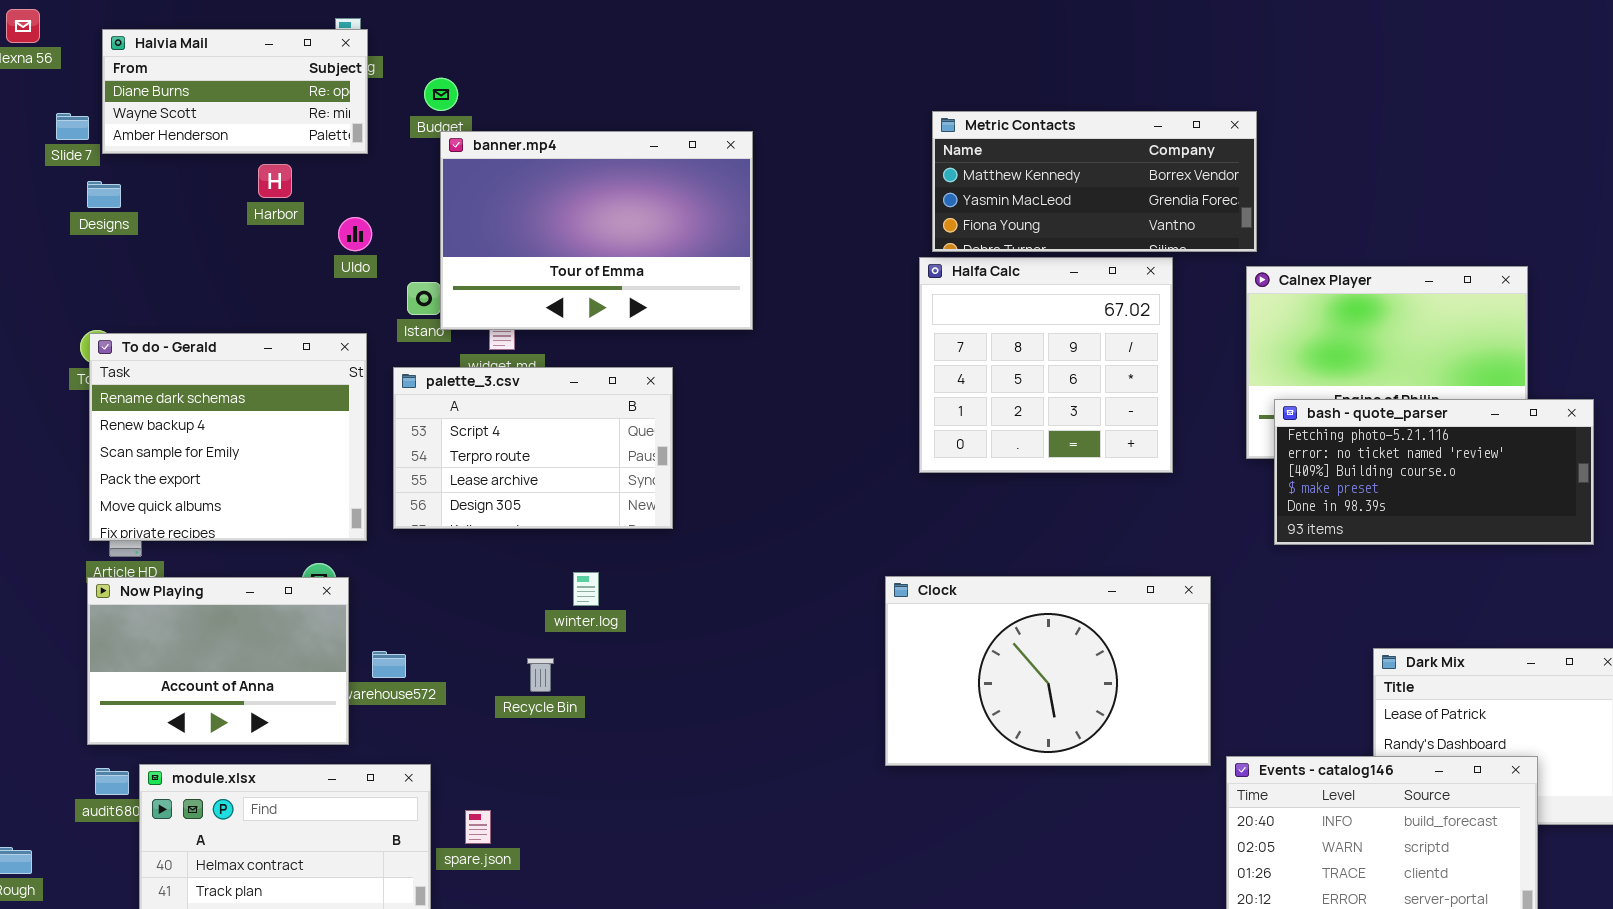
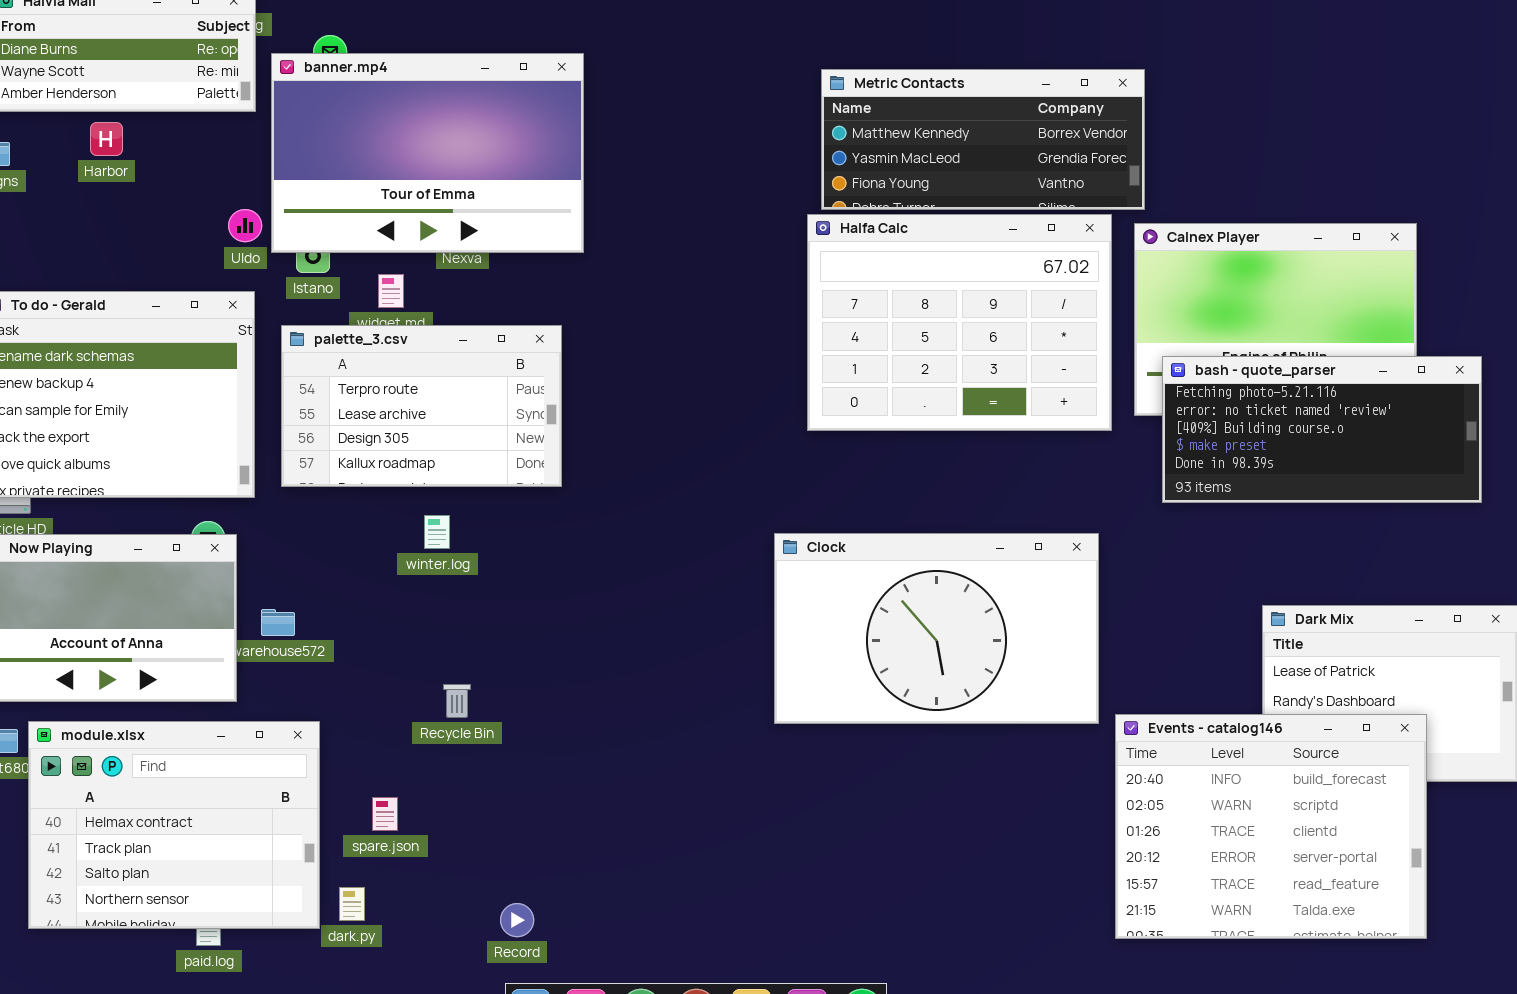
banner.mp4: [440,131,753,330] -> [271,53,584,253], moved
Harbor: [258,164,292,198] -> [90,122,123,156], moved
Uldo: [338,217,372,251] -> [228,209,262,242], moved
Halfa Calc: [919,257,1173,473] -> [807,214,1112,431], resized
palette_3.csv: [393,367,673,529] -> [281,325,562,487], scrolled down 1 row
winter.log: [573,572,599,606] -> [424,515,450,549], moved
Recycle Bin: [527,658,554,692] -> [443,684,471,718], moved
spare.json: [465,810,491,844] -> [372,797,398,831], moved

